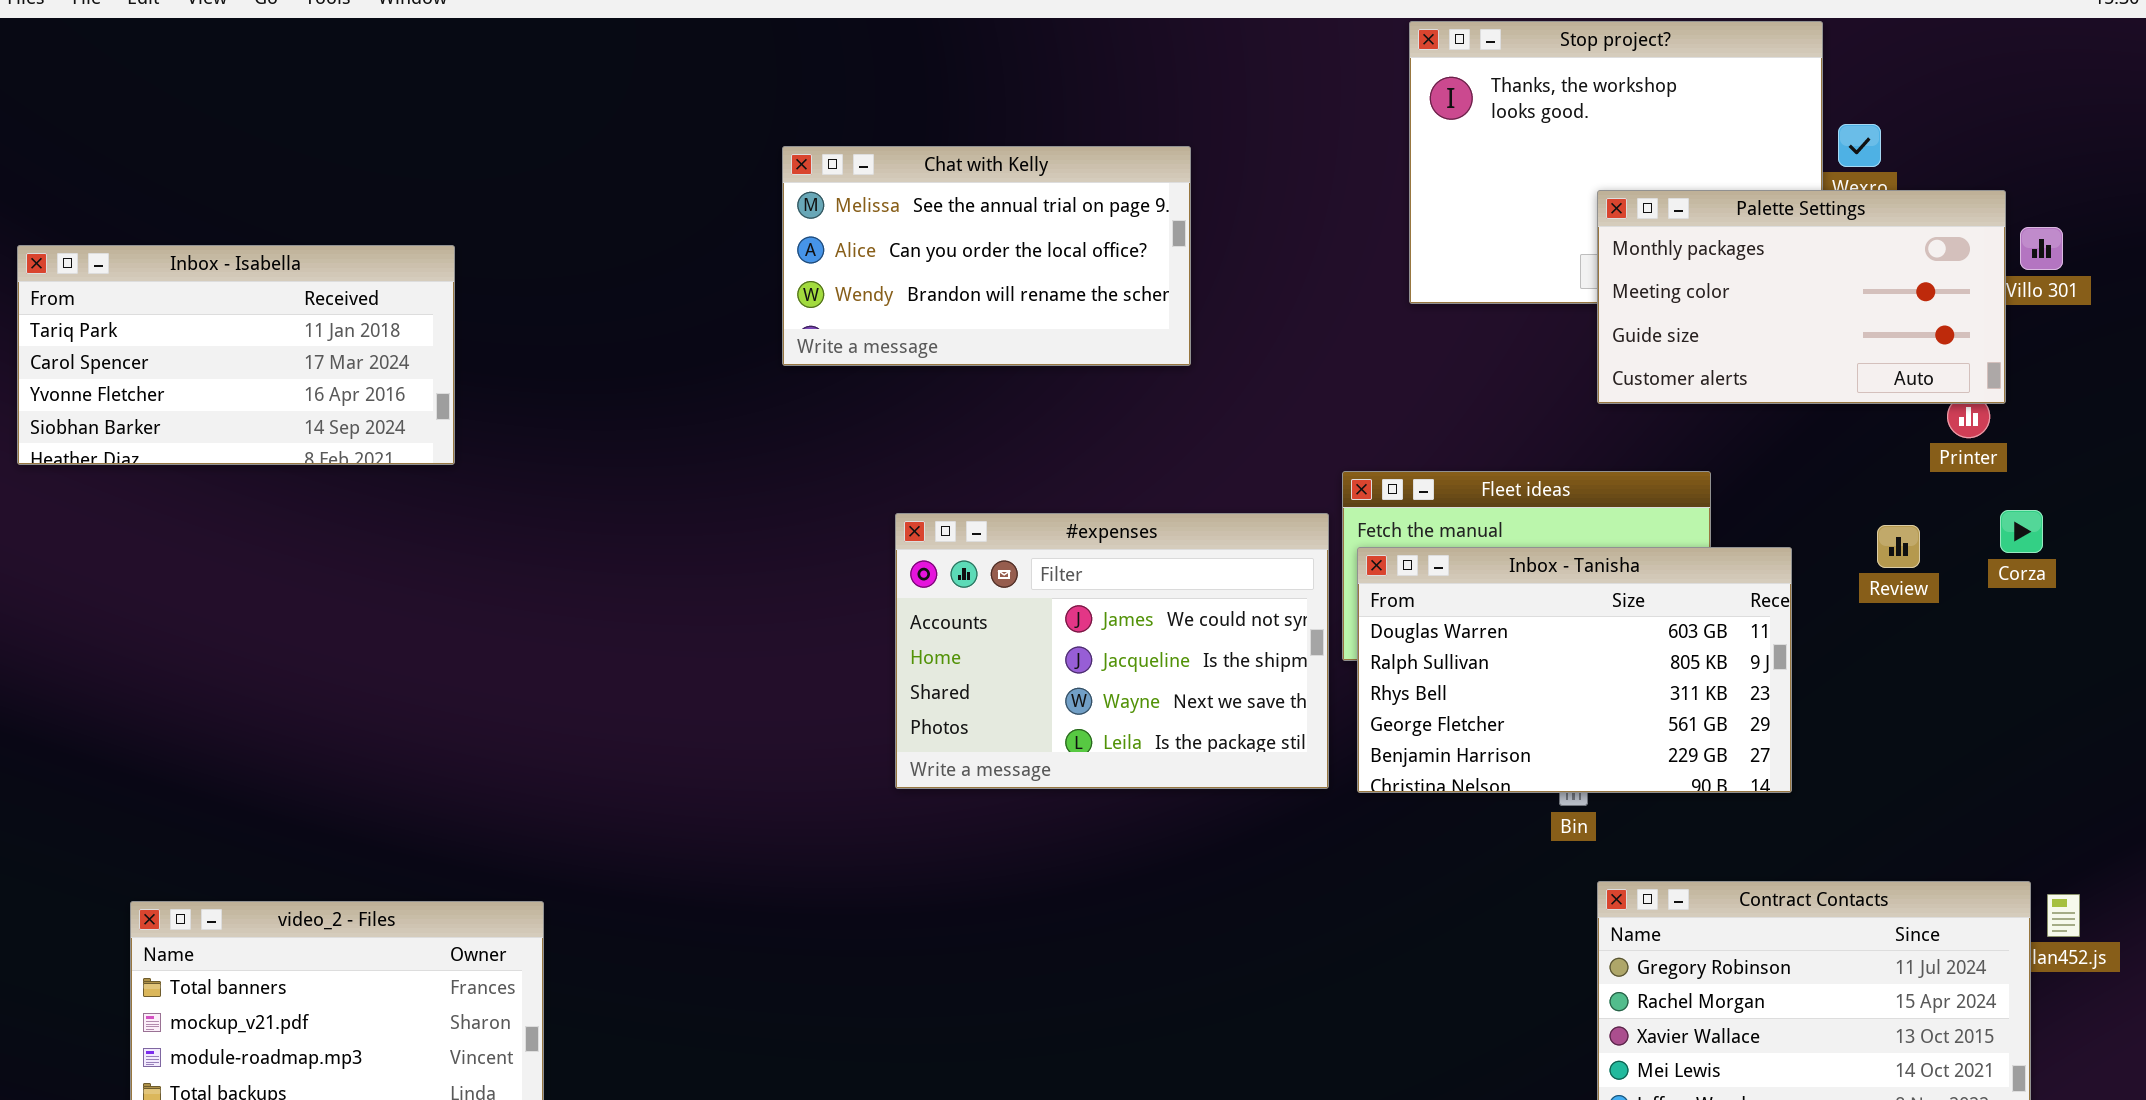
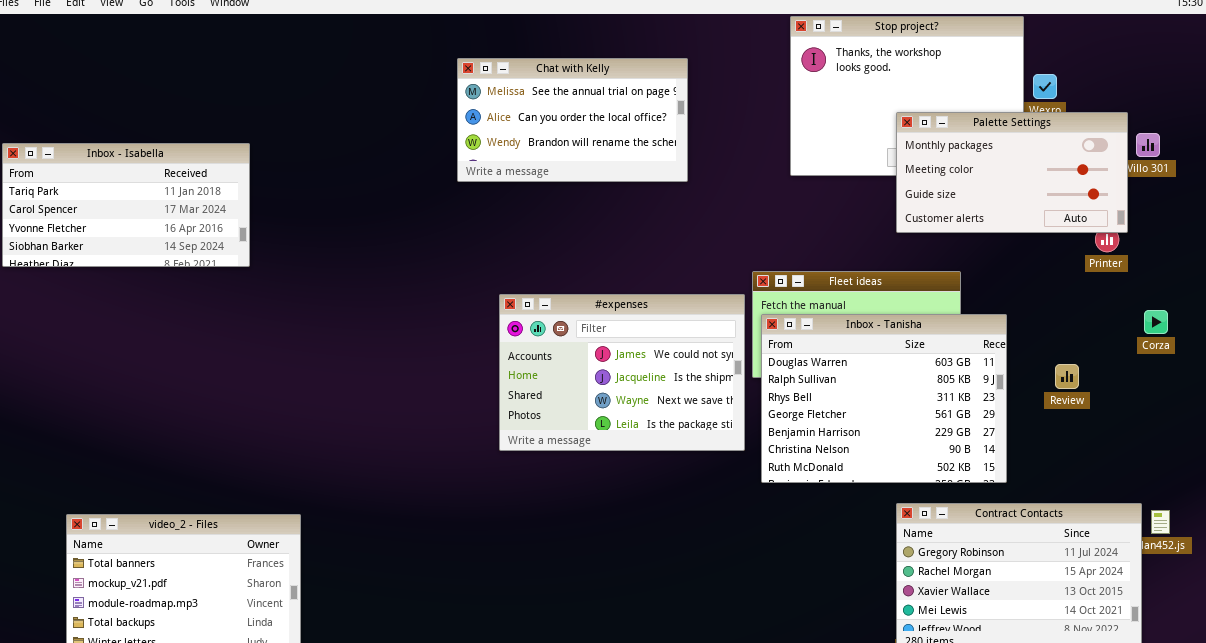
Chat with Kelly: [782,146,1191,366] -> [457,58,688,182], moved
Corza: [2000,510,2043,553] -> [1144,310,1168,334], moved
Review: [1877,525,1920,568] -> [1055,364,1079,389], moved
Inbox - Tanisha: [1357,547,1792,793] -> [761,314,1007,483], resized

